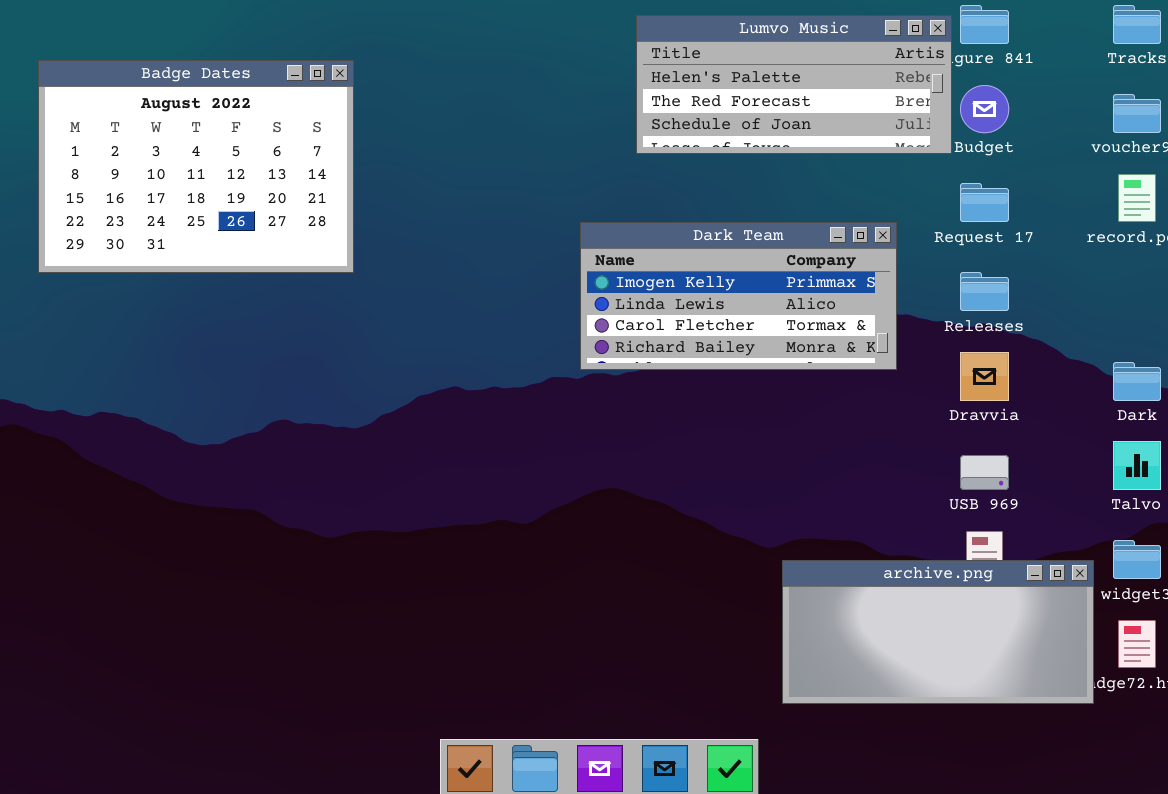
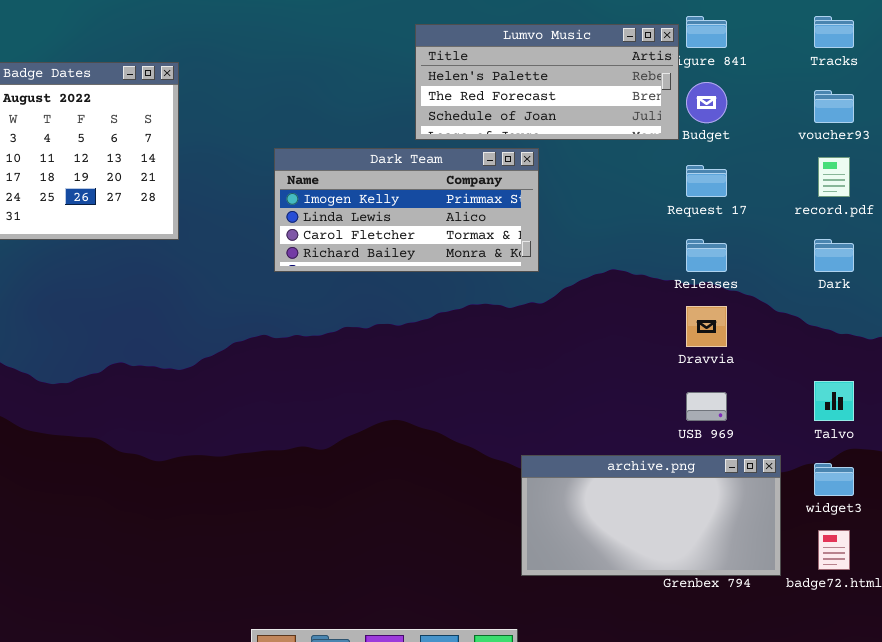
Dark Team: [580,222,897,370] -> [274,148,539,272], moved
Dark: [1113,362,1161,401] -> [814,239,854,272], moved
archive.png: [782,560,1094,704] -> [521,455,781,576], moved

